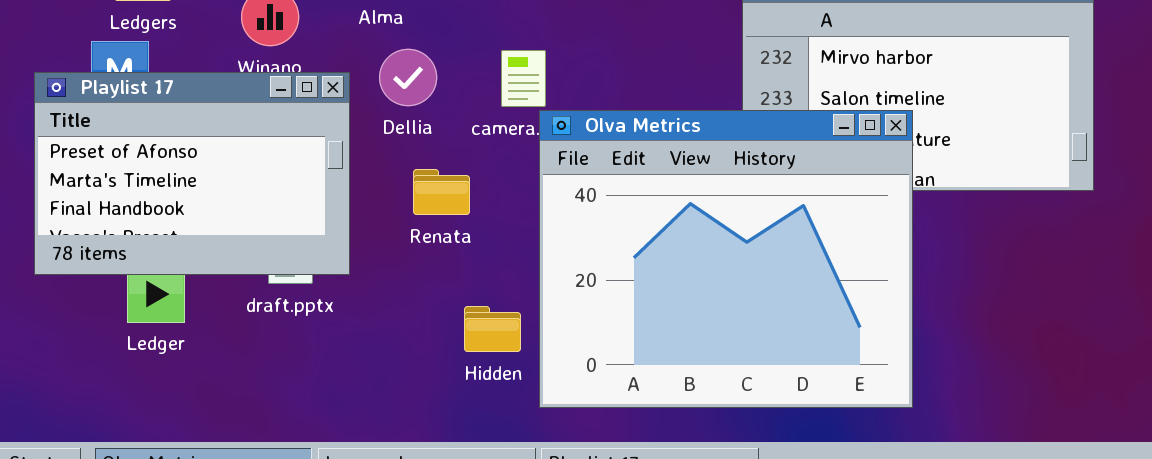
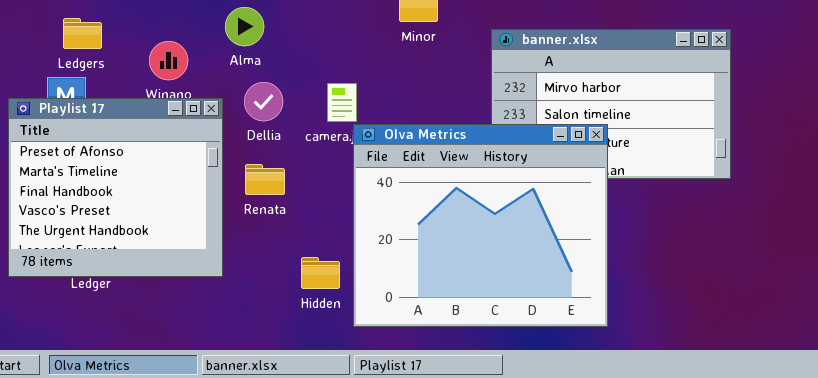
Playlist 17: [34,72,350,275] -> [8,98,223,277], resized
Renata: [413,169,470,215] -> [245,164,285,195], moved

